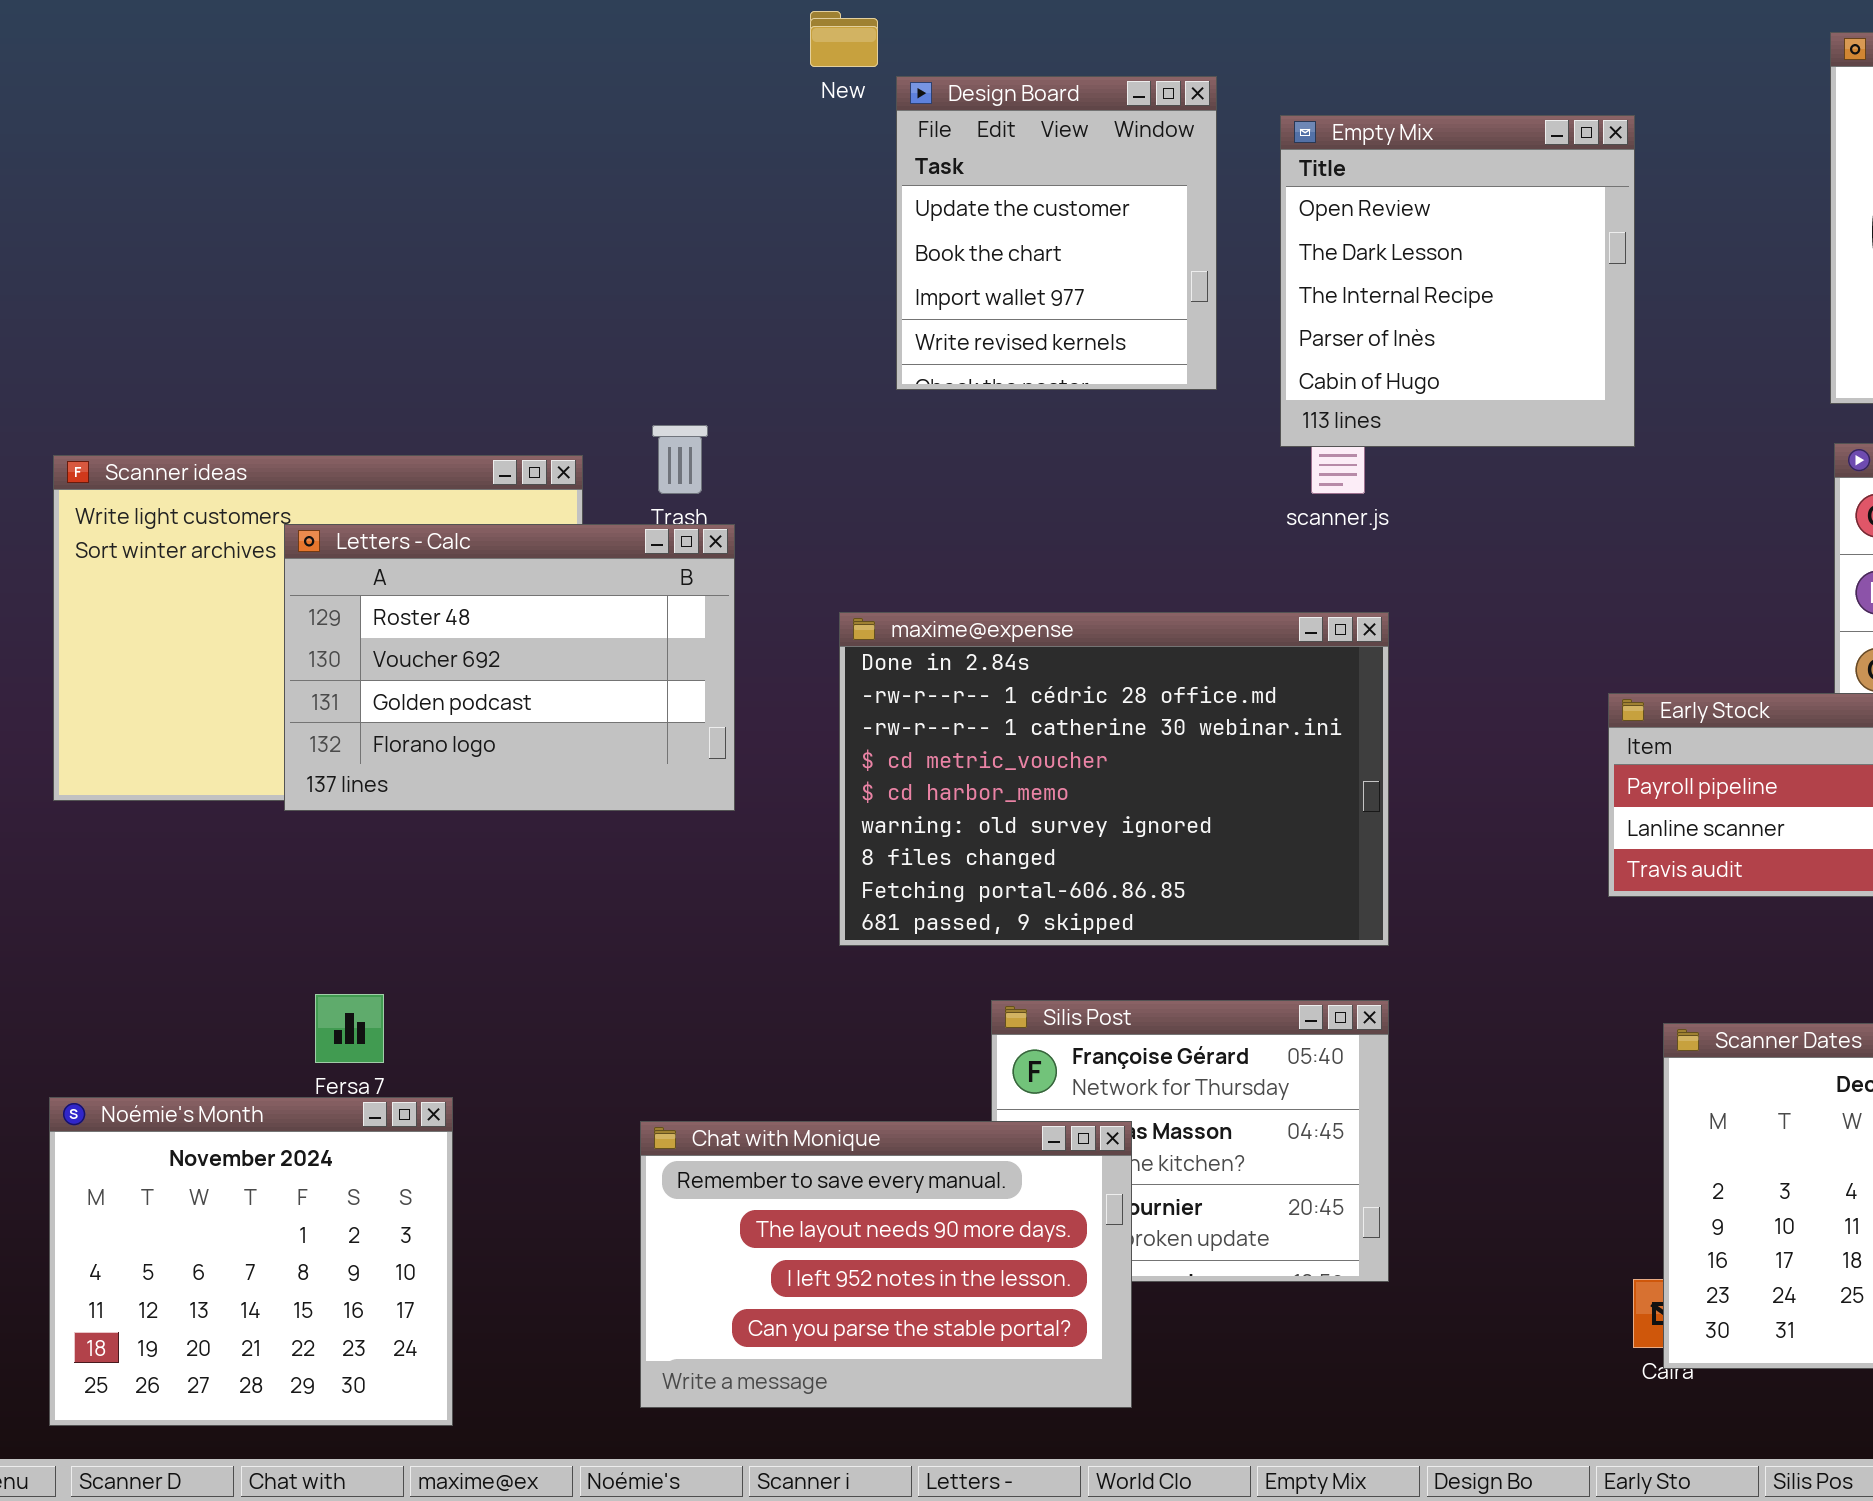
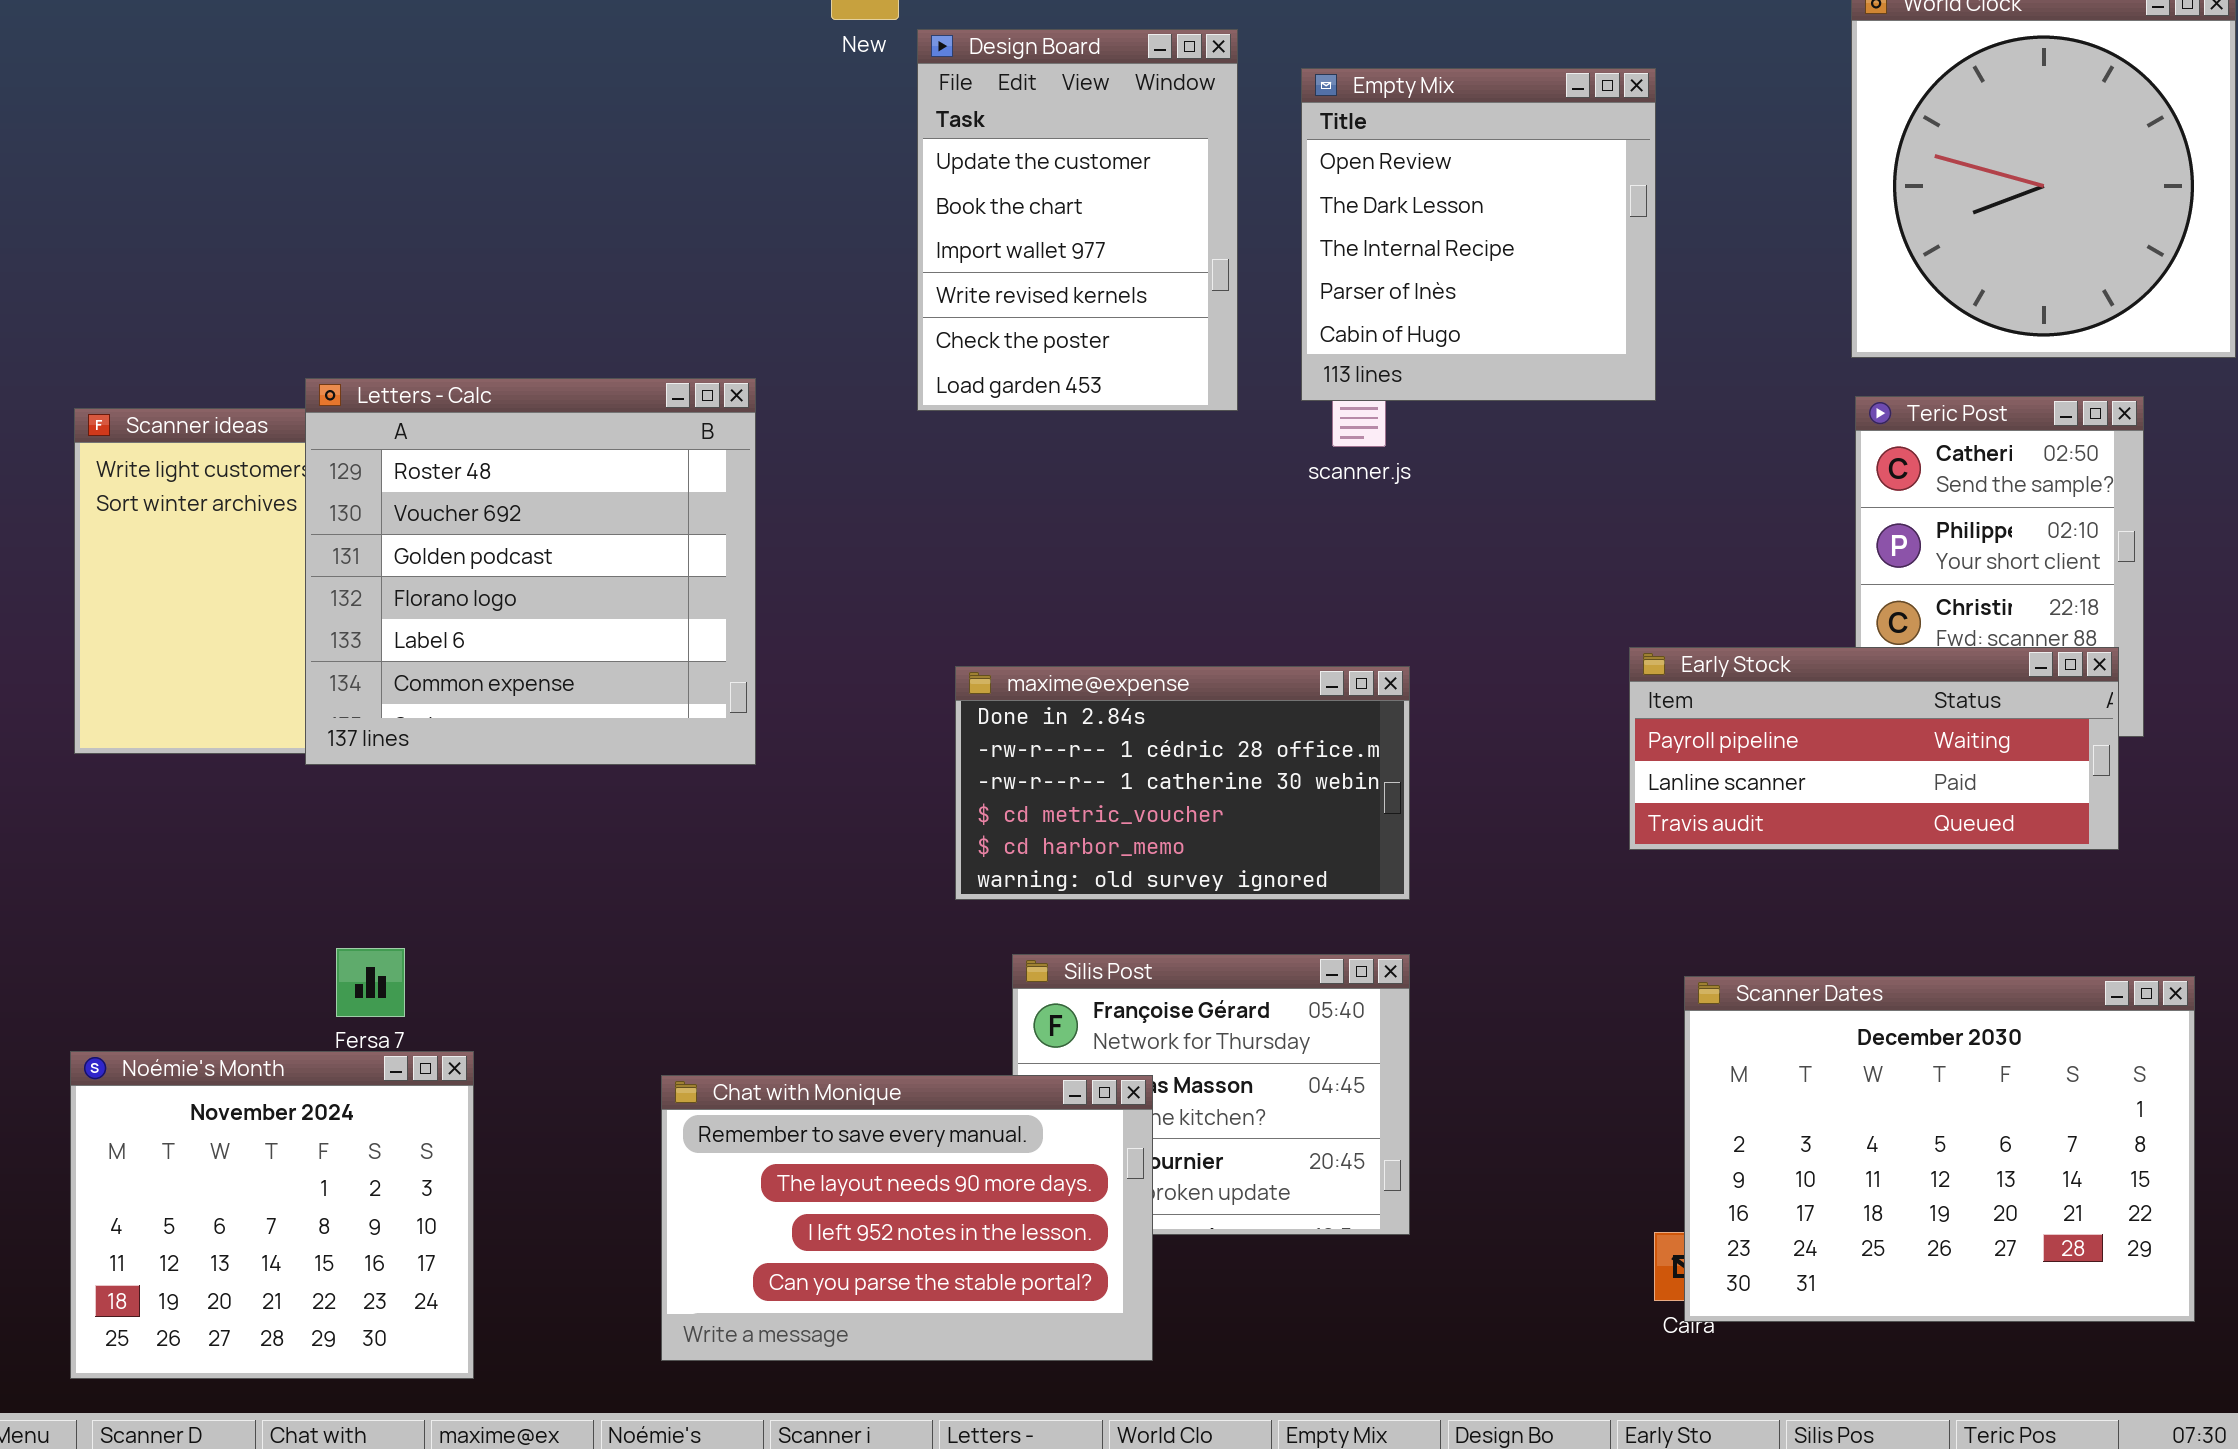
Design Board: [896,76,1217,390] -> [917,29,1238,411], resized
Letters - Calc: [284,524,735,811] -> [305,378,756,765], resized
maxime@expense: [839,612,1389,946] -> [955,666,1410,900], resized

